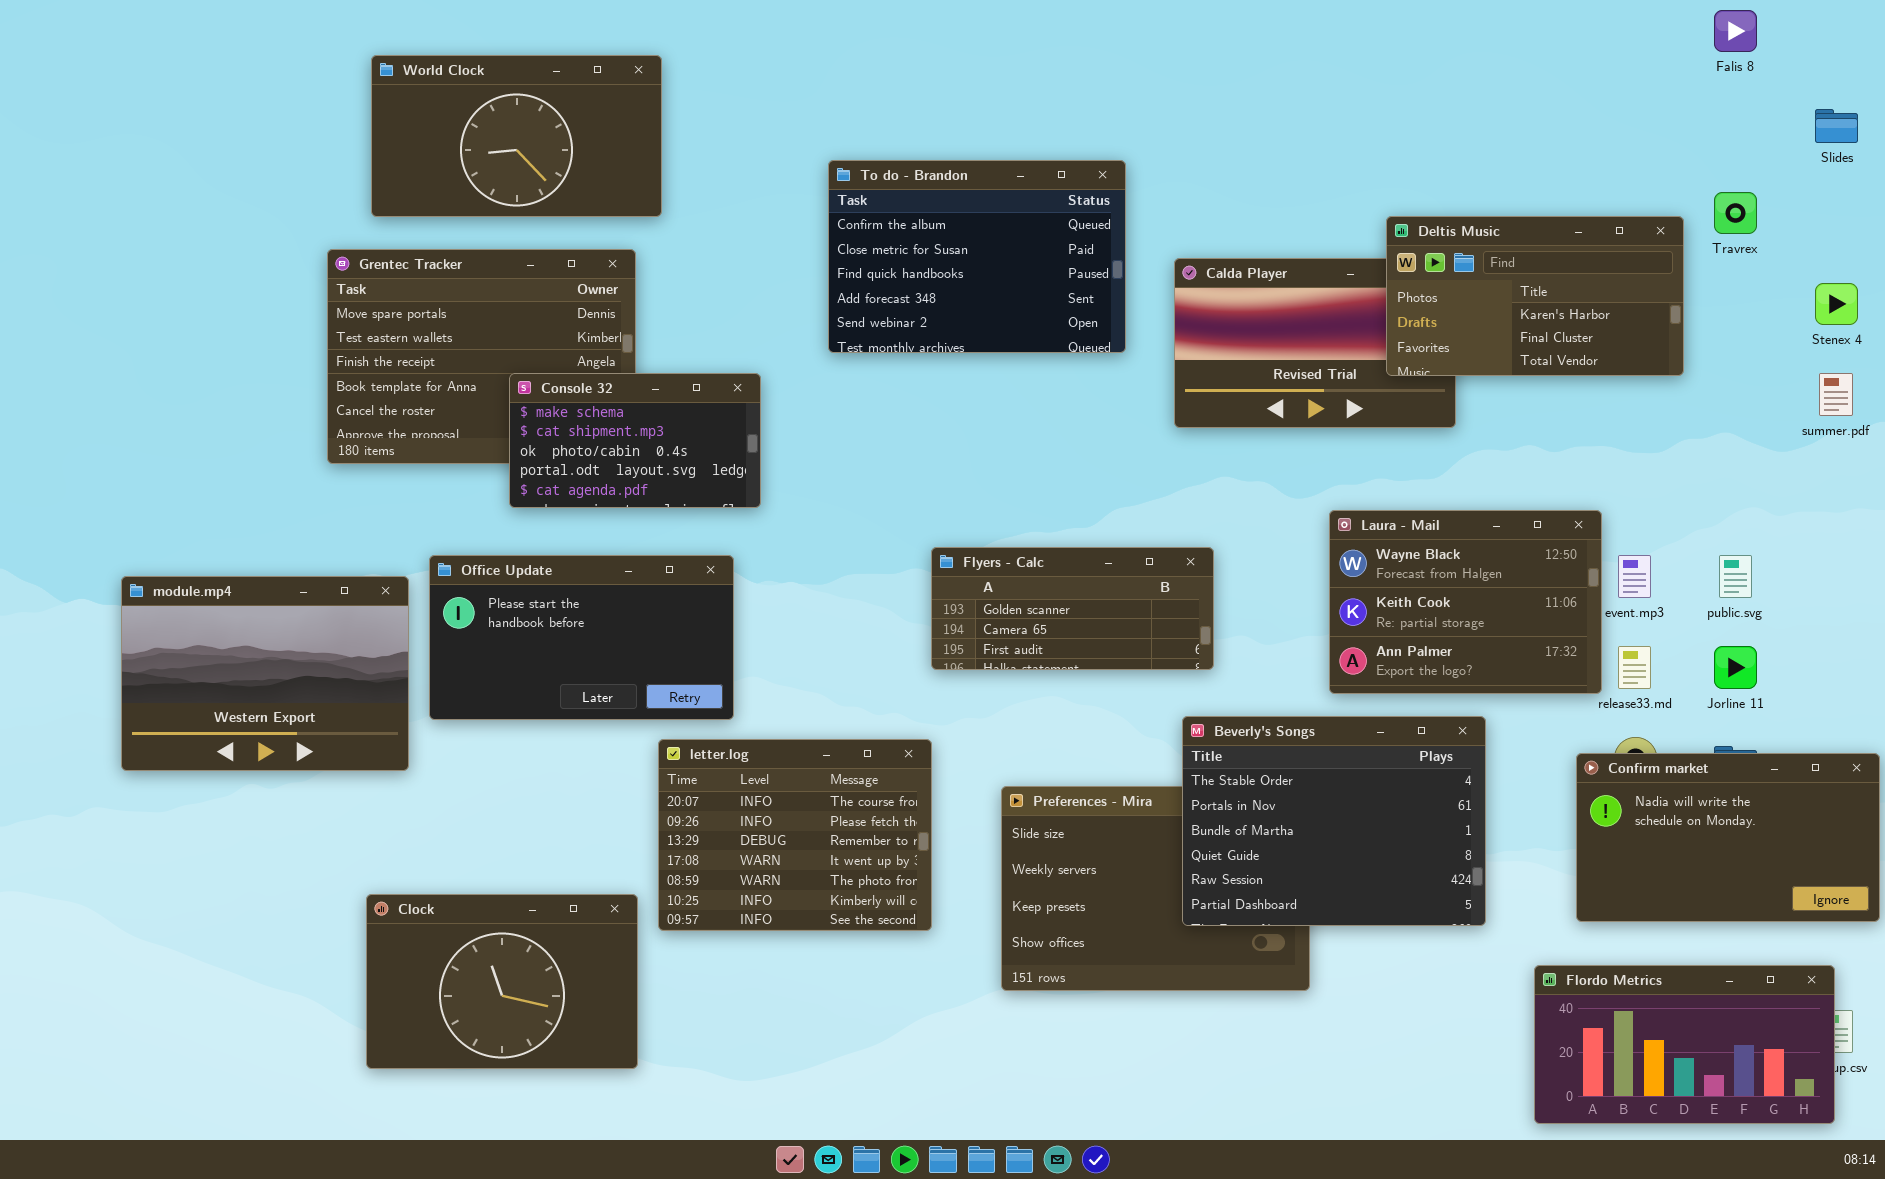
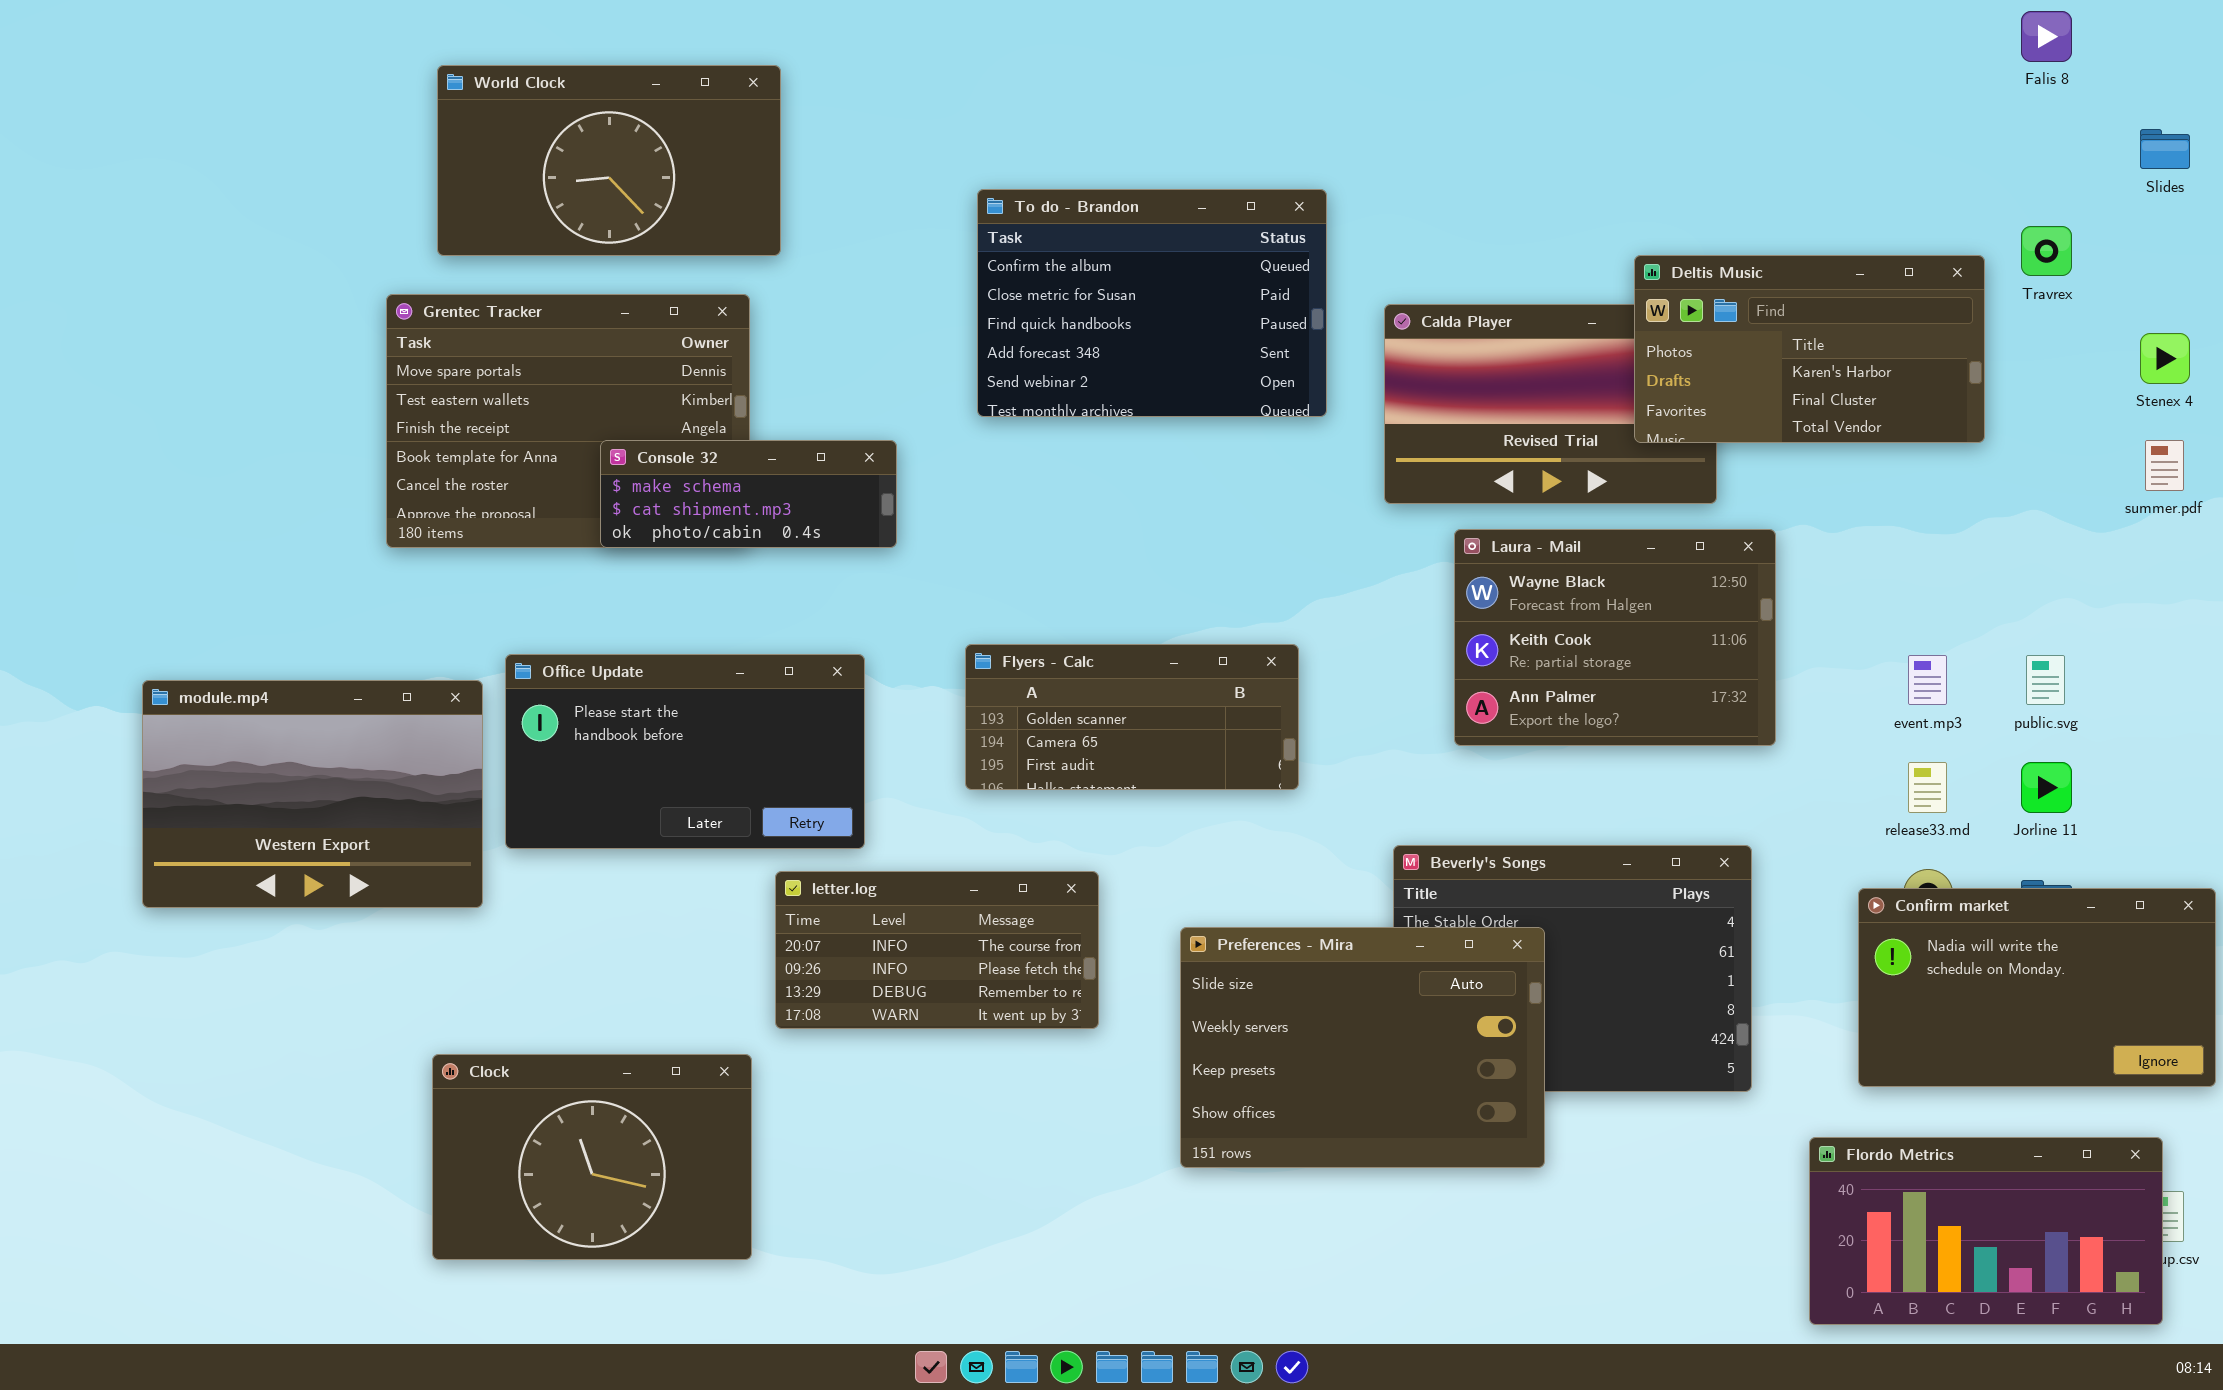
Console 32: [509,373,761,508] -> [600,440,897,548], resized
Laura - Mail: [1329,510,1602,694] -> [1454,529,1776,746], moved
Flyers - Calc: [931,547,1214,670] -> [965,644,1299,790], moved
letter.log: [658,739,932,931] -> [775,871,1099,1029], resized
Preferences - Mira: [1001,786,1310,991] -> [1180,927,1545,1168], raised

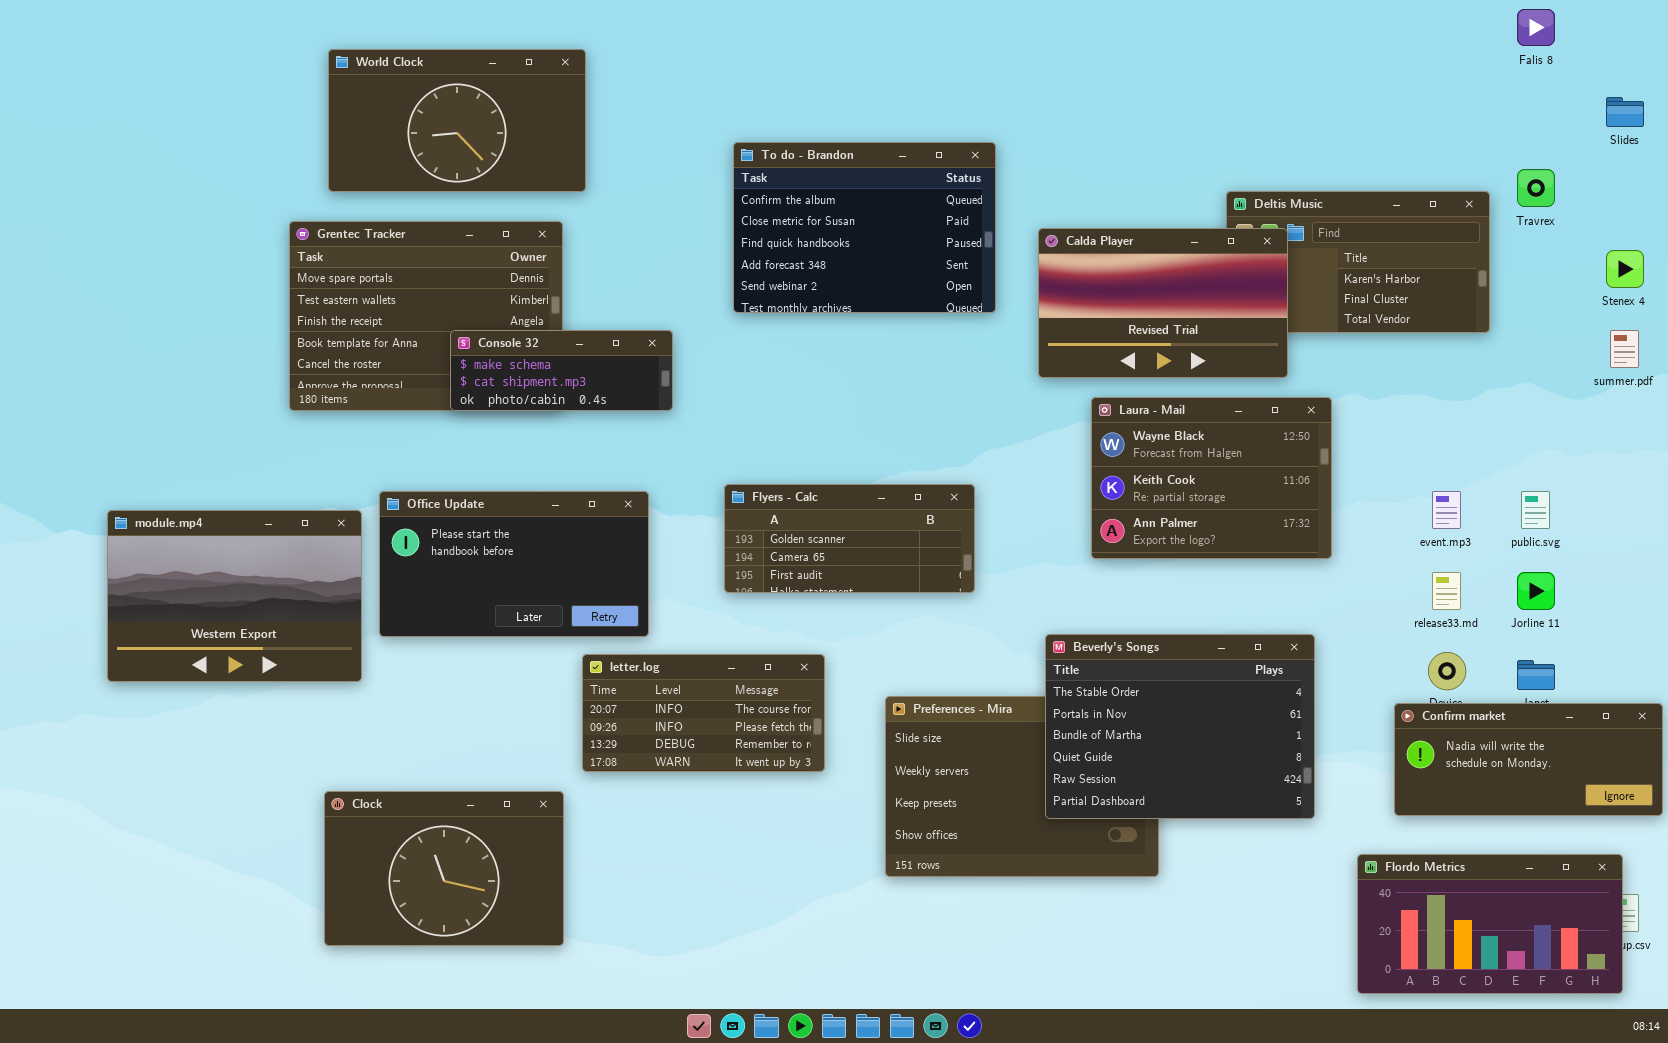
Calda Player: [1384,304,1717,504] -> [1038,228,1288,378], raised
Beverly's Songs: [1393,845,1752,1092] -> [1045,634,1315,819], raised
Confirm market: [1858,888,2216,1087] -> [1394,703,1663,816], resized

